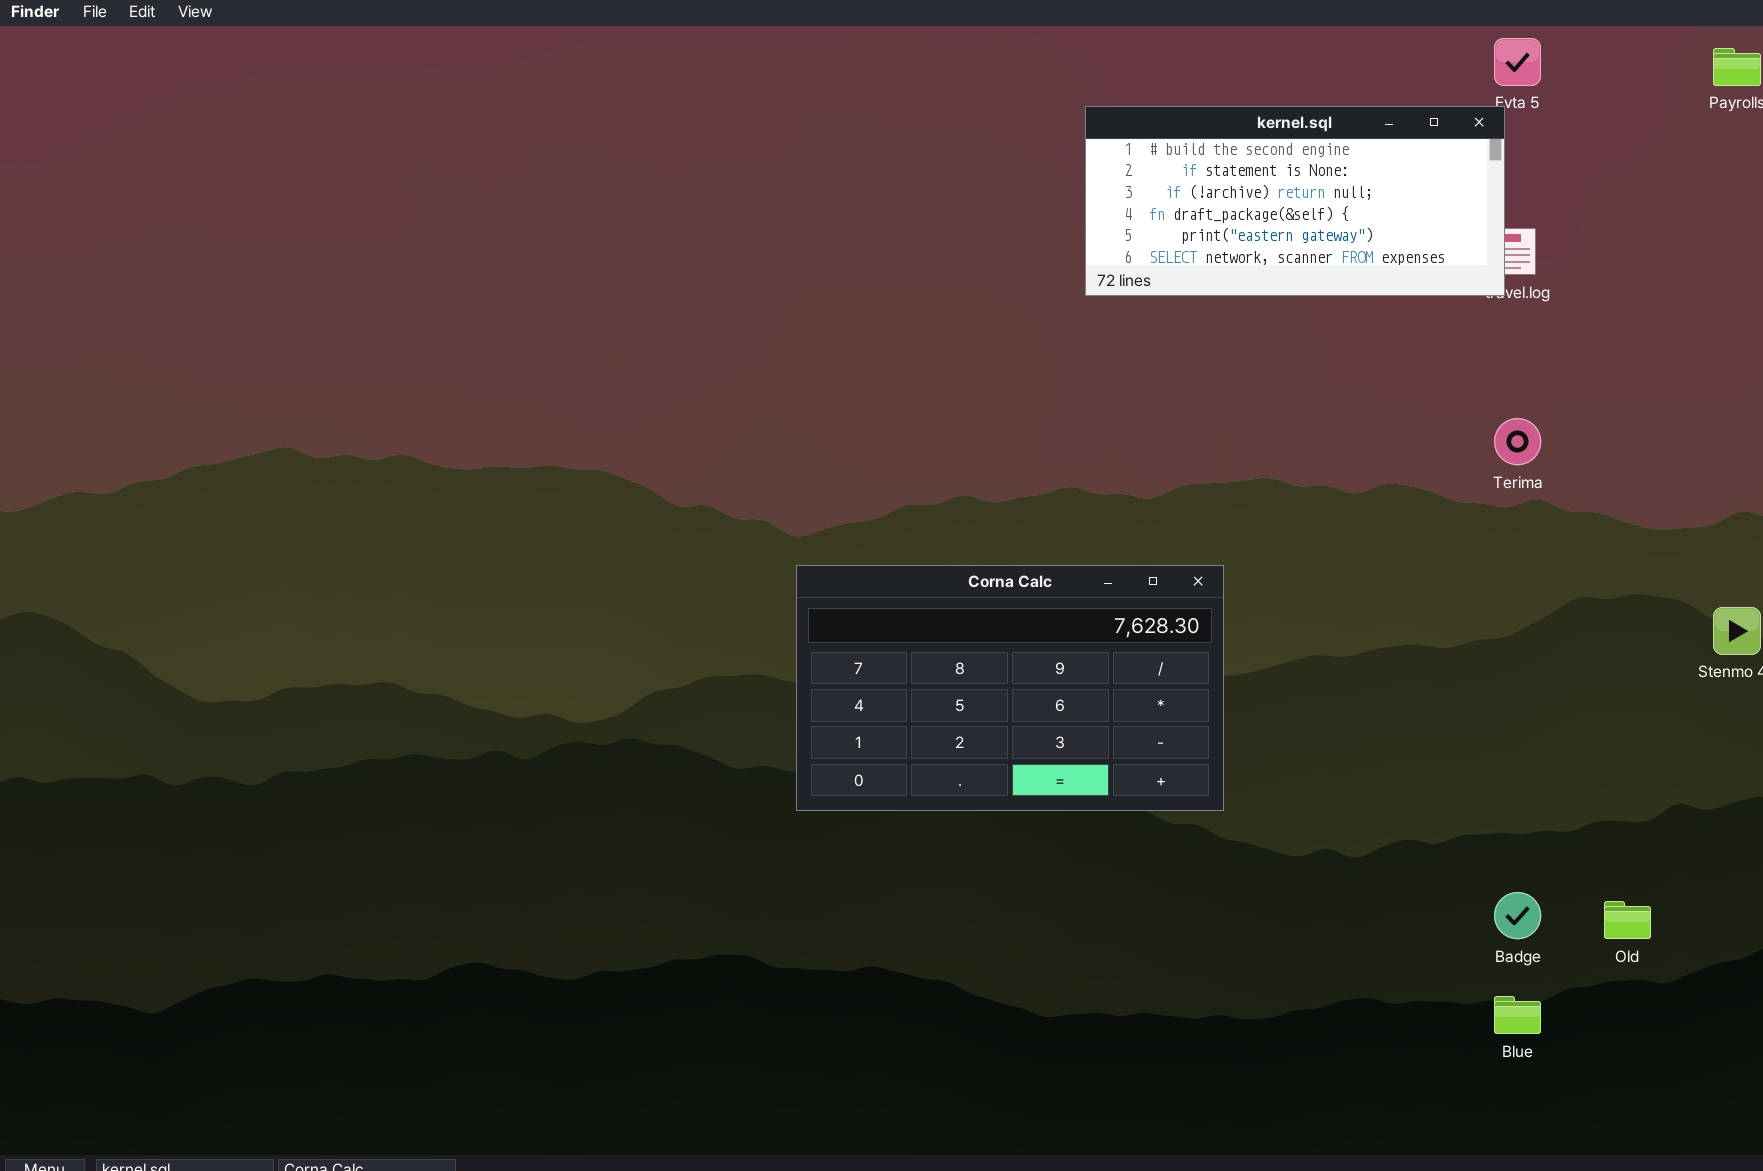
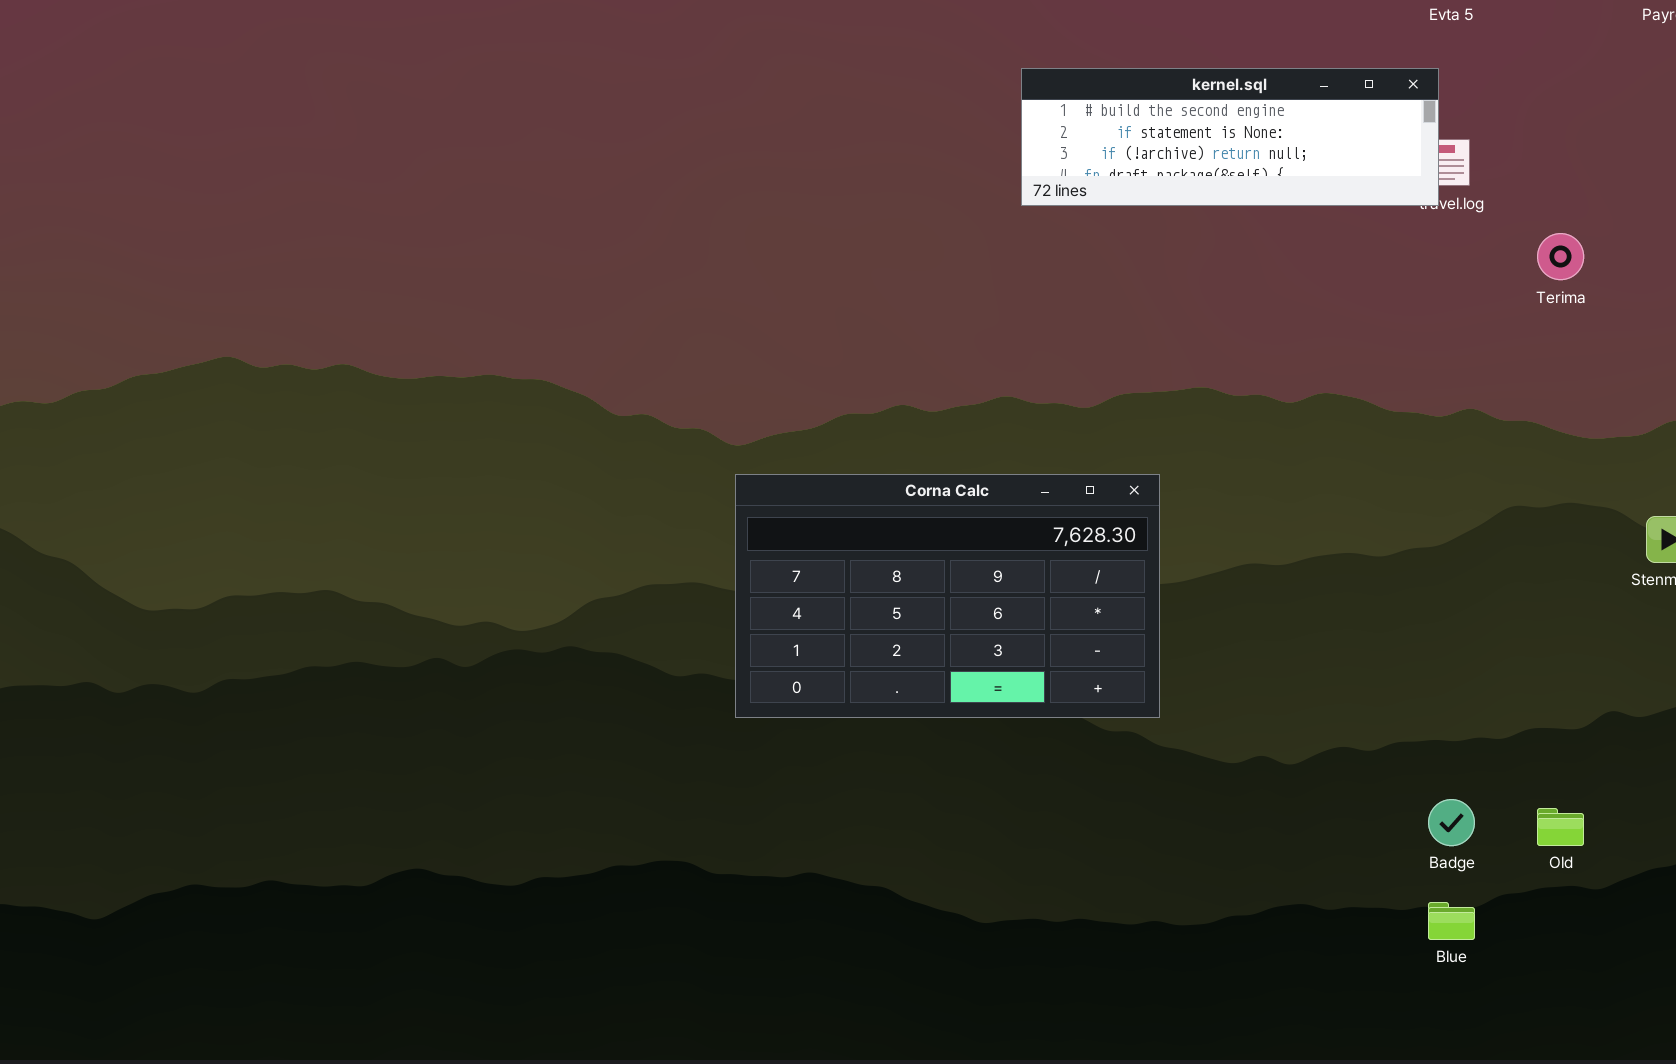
kernel.sql: [1085,106,1505,296] -> [1021,68,1439,206], resized
Terima: [1494,418,1541,465] -> [1537,233,1584,280], moved

